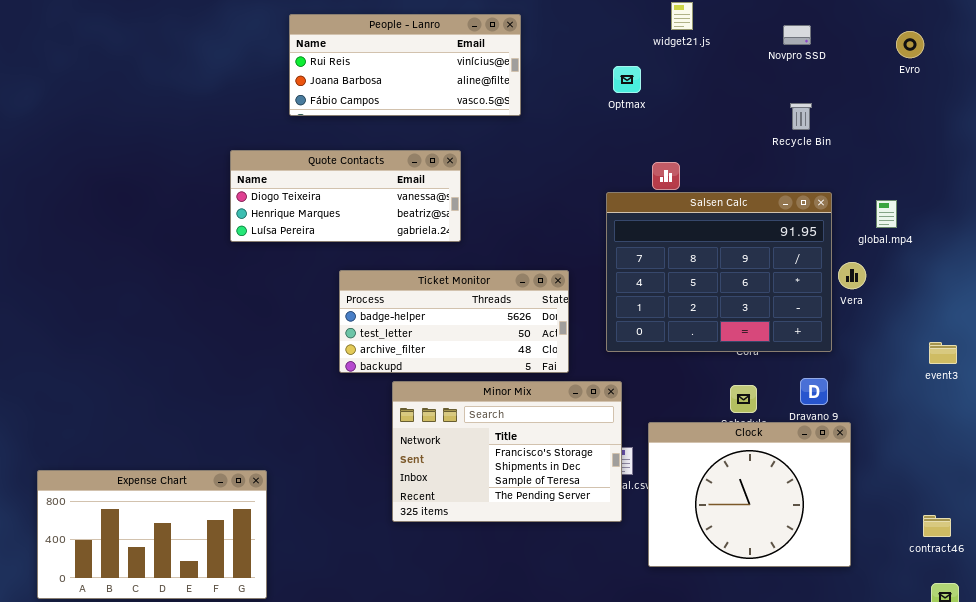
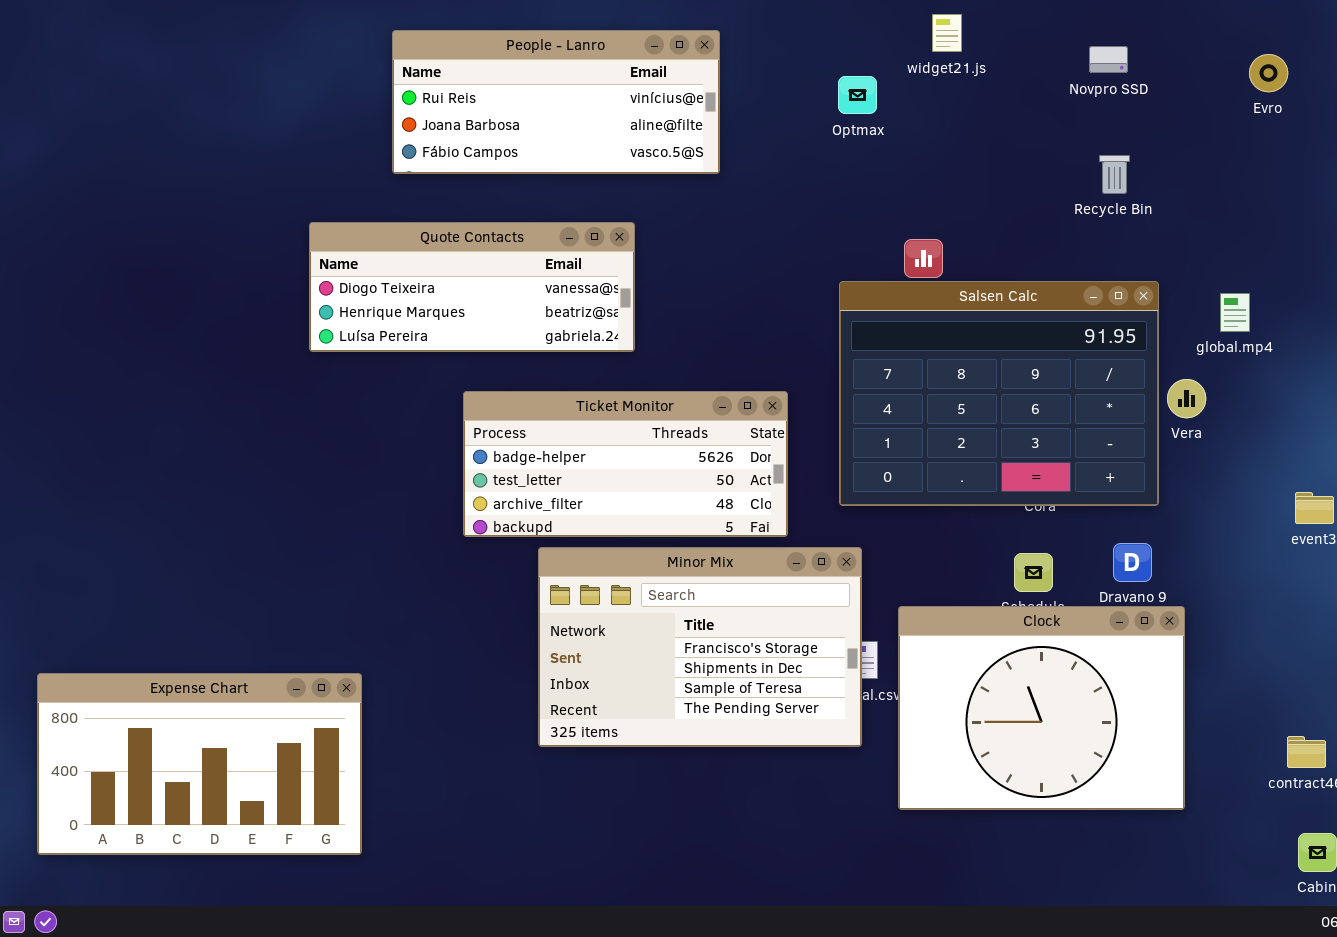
Optmax: [613,66,641,93] -> [838,76,877,114], moved

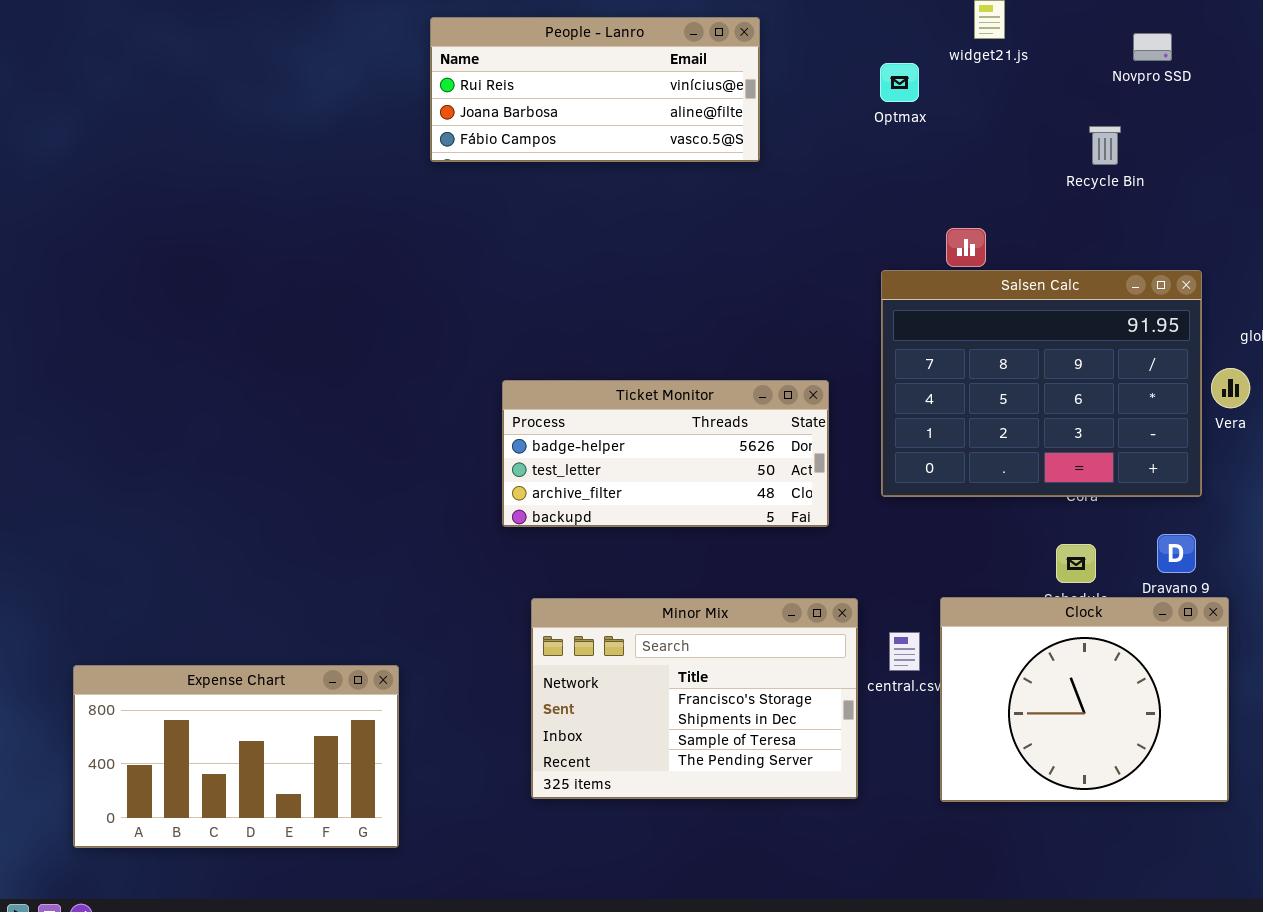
Recycle Bin: [1099,155,1130,194] -> [1089,126,1121,165], moved
Quote Contacts: [309,222,635,352] -> none, closed
Minor Mix: [538,547,862,747] -> [531,598,858,799], moved

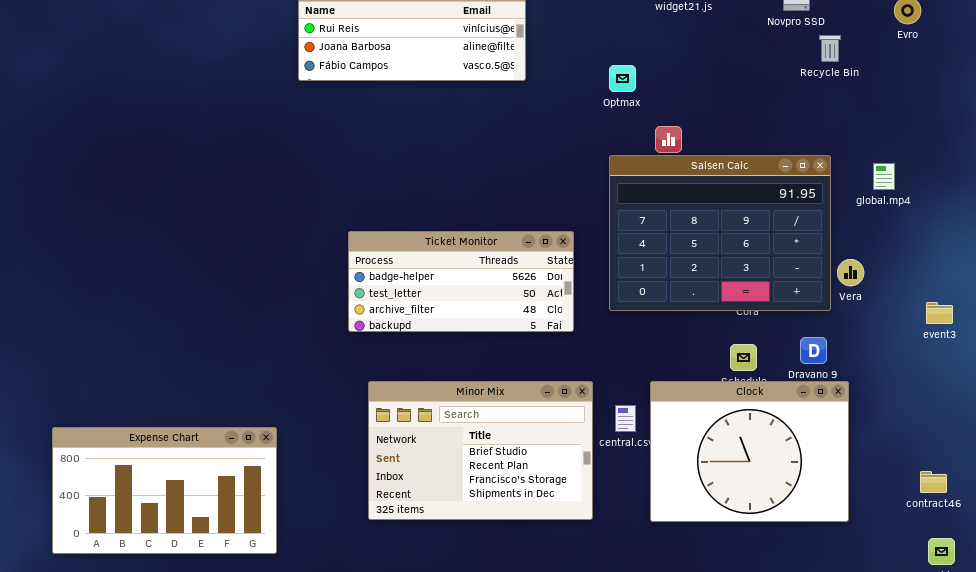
Optmax: [880,63,919,102] -> [609,65,636,92], moved
Recycle Bin: [1089,126,1121,165] -> [819,35,841,62], moved
Vera: [1211,368,1250,408] -> [837,259,864,286], moved
Minor Mix: [531,598,858,799] -> [368,381,593,520], scrolled up 2 rows

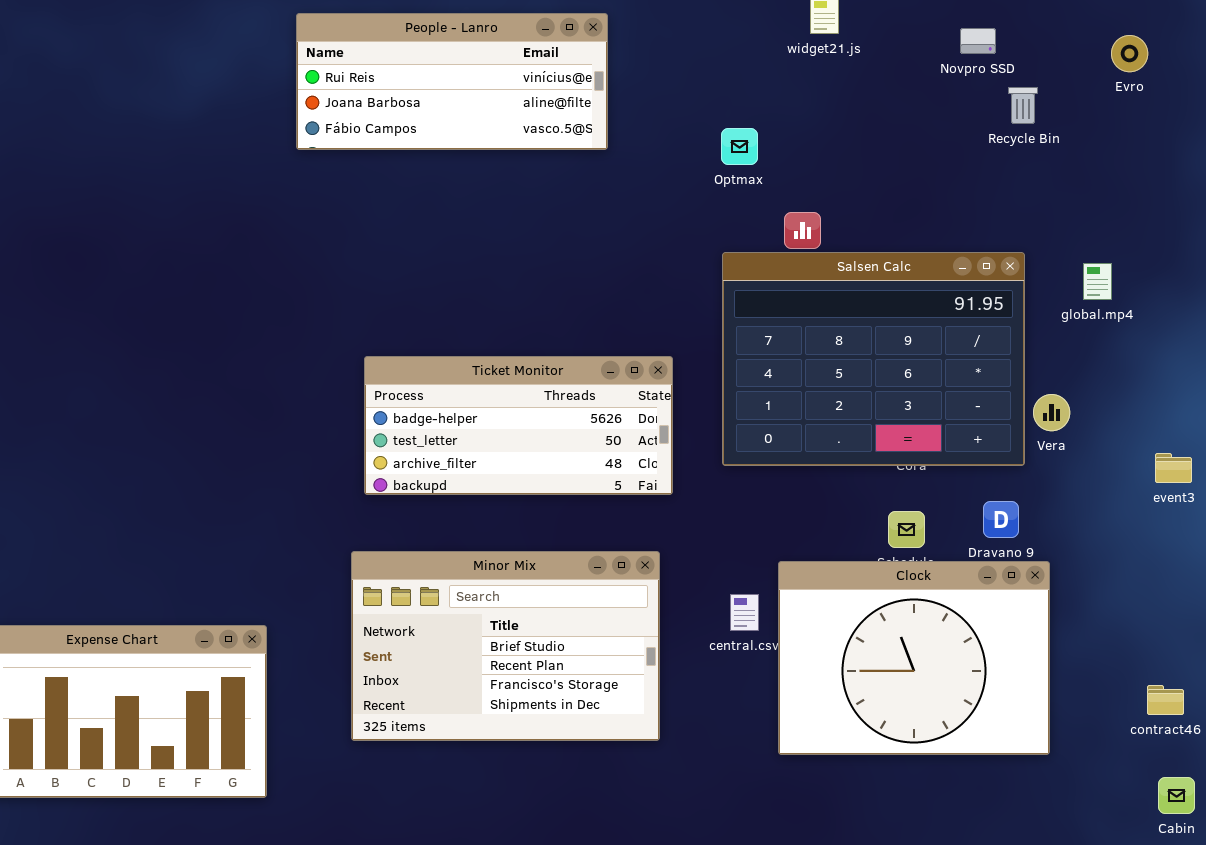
Minor Mix: [368,381,593,520] -> [351,551,660,741], moved

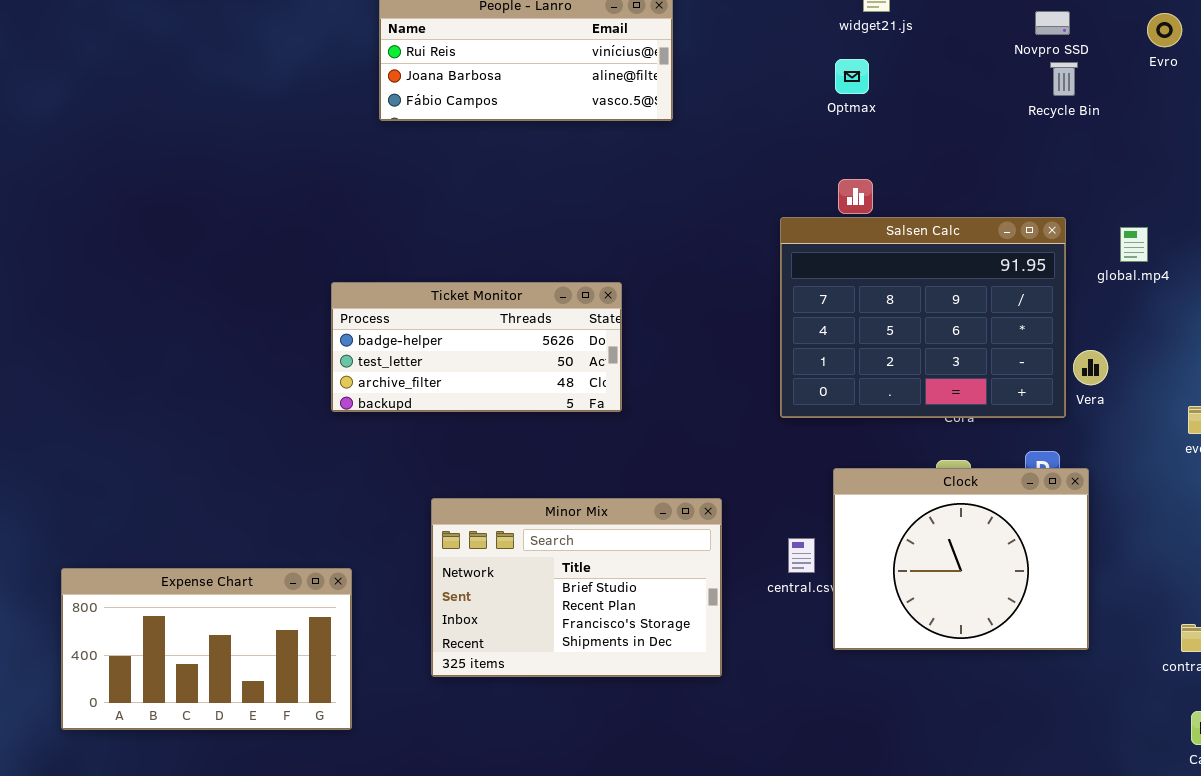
Novpro SSD: [960,28,996,54] -> [1035,11,1070,35], moved
Optmax: [721,128,758,165] -> [835,59,869,94], moved
Ticket Monitor: [364,356,673,495] -> [331,282,622,412], moved
Clock: [778,561,1050,755] -> [833,468,1089,650], moved

